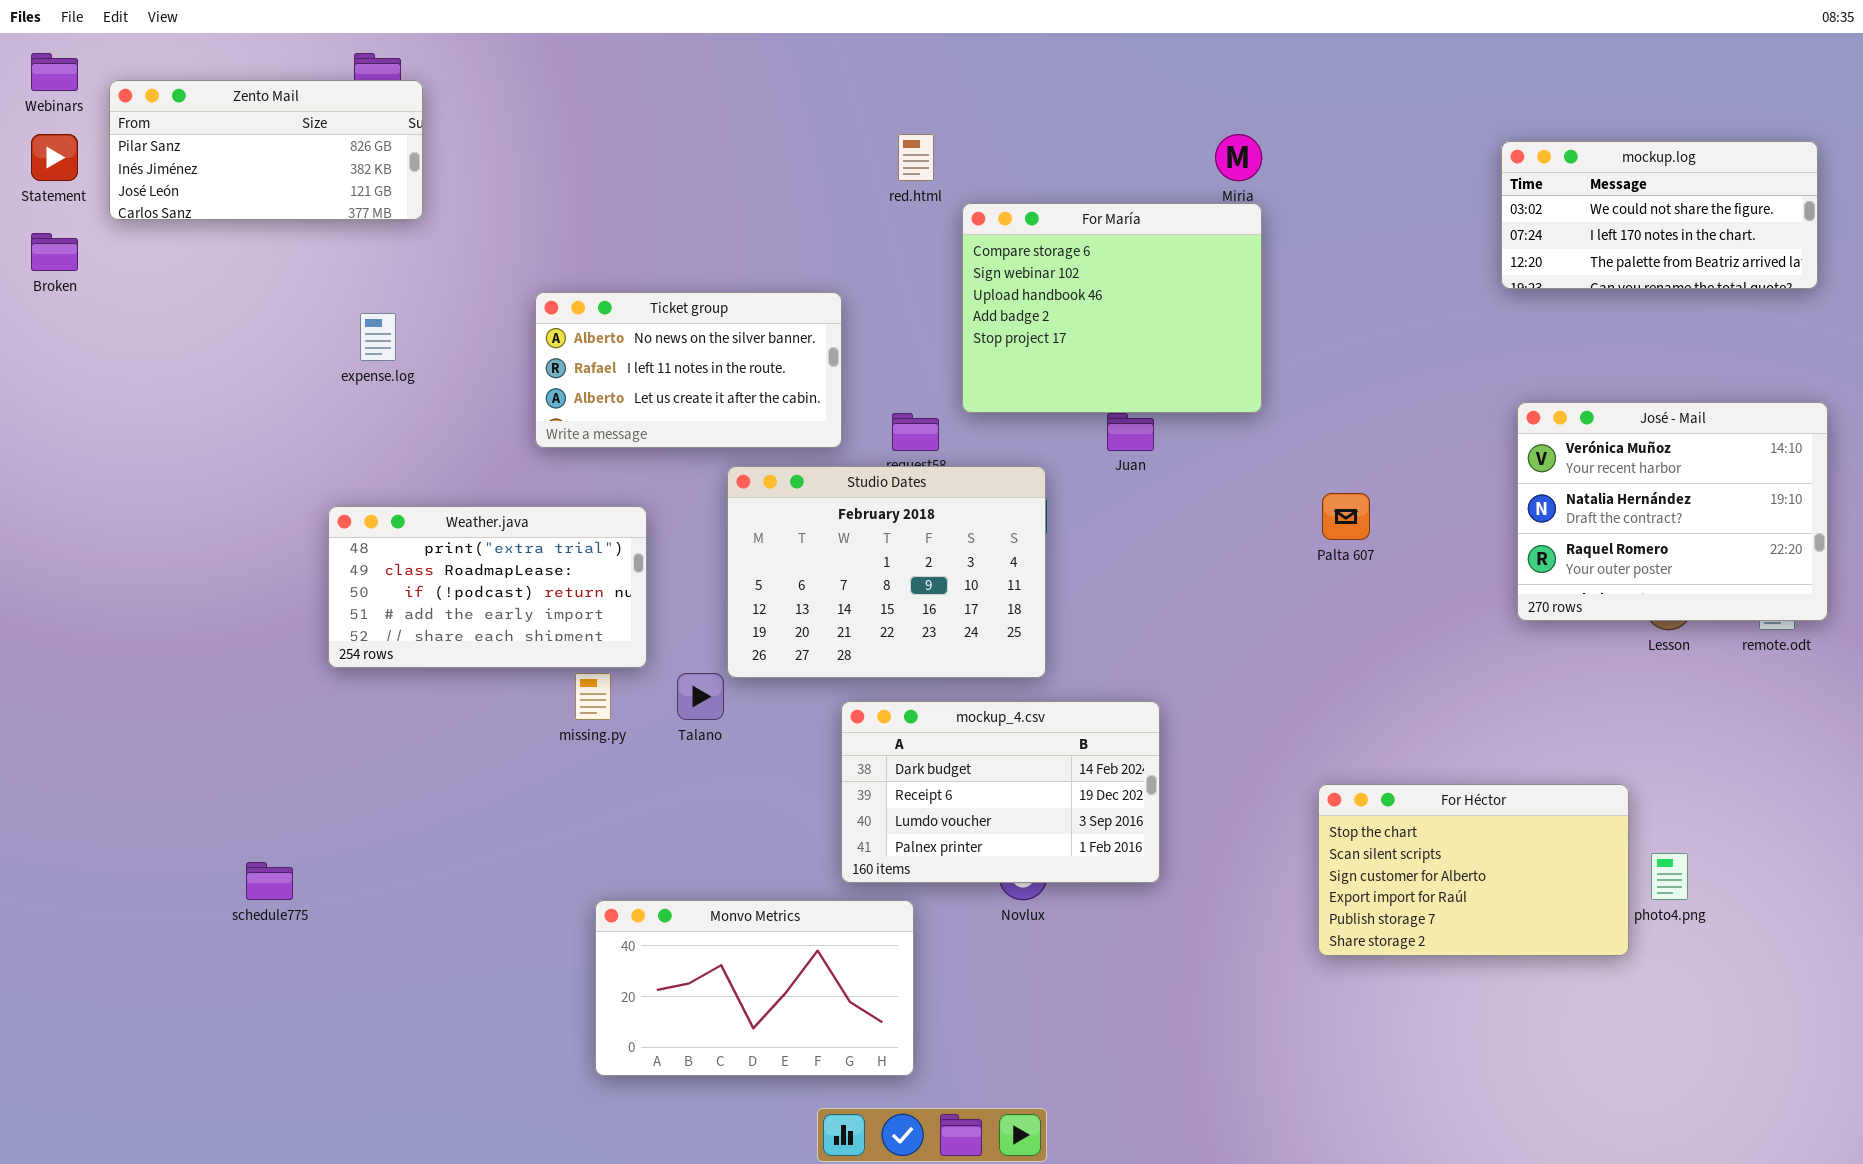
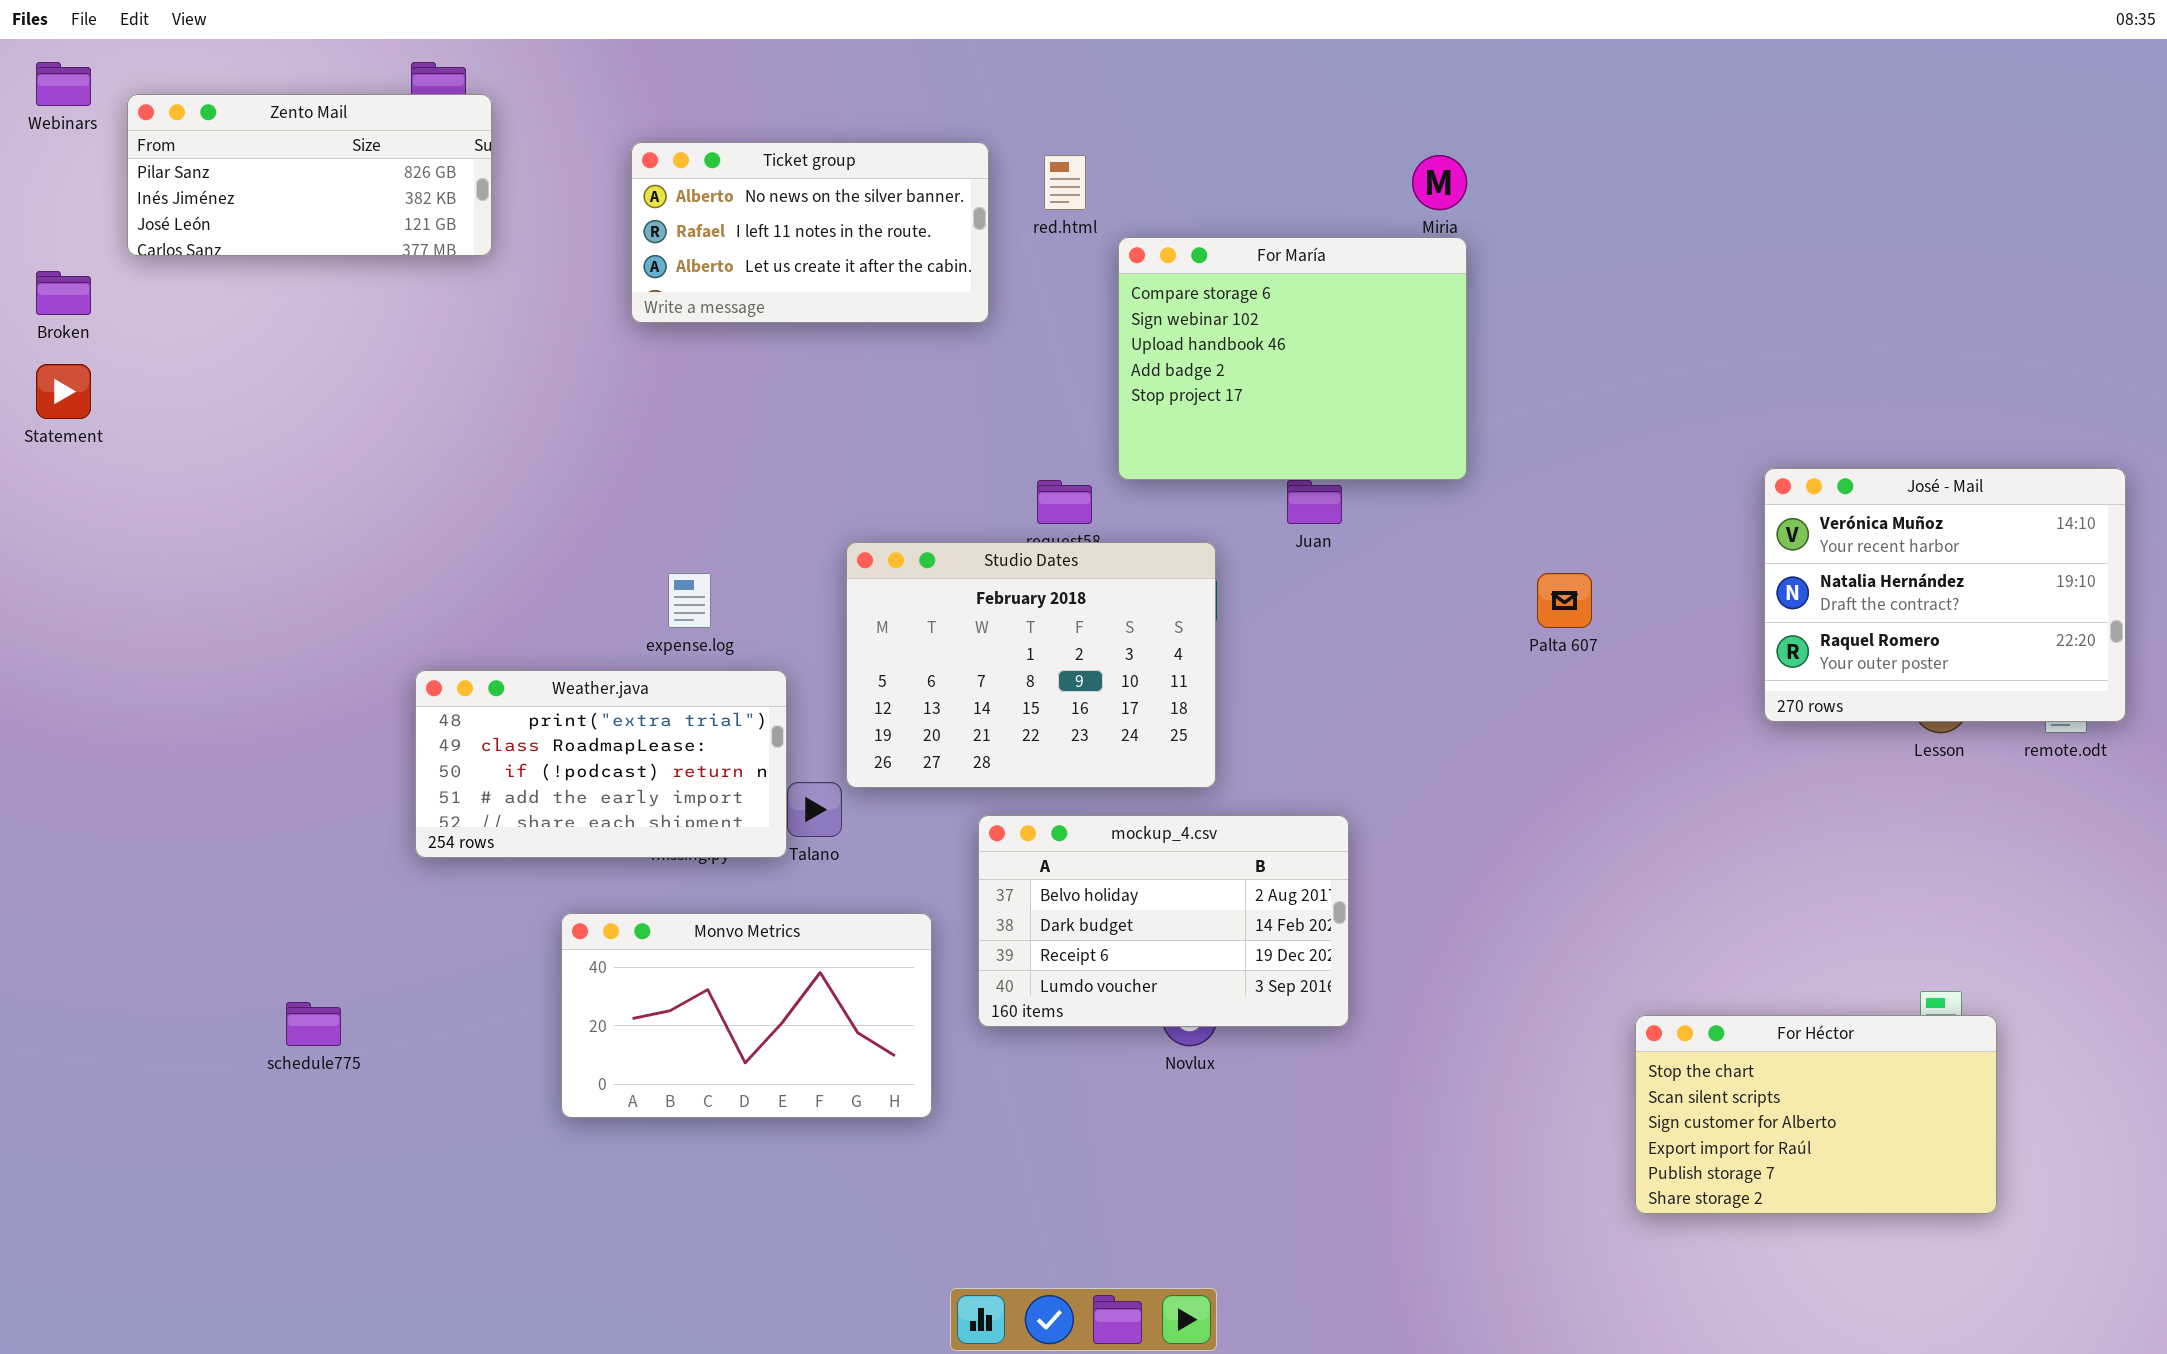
Statement: [31,134,78,181] -> [36,364,91,419], moved
mockup.log: [1501,141,1818,289] -> none, closed
Ticket group: [535,292,842,448] -> [631,142,989,323], moved
expense.log: [360,313,396,361] -> [668,573,711,628], moved
Weather.java: [328,506,647,668] -> [415,670,787,858], moved
mockup_4.csv: [841,701,1160,883] -> [978,815,1349,1027], scrolled up 1 row
For Héctor: [1318,784,1629,956] -> [1635,1015,1997,1214], moved
Monvo Metrics: [595,900,914,1076] -> [561,913,932,1118], moved

